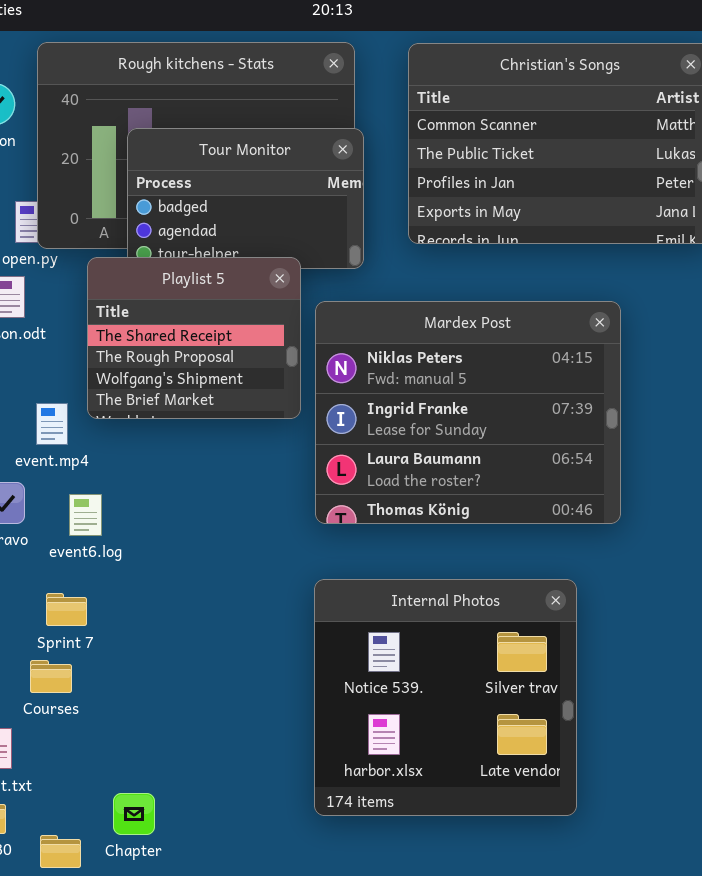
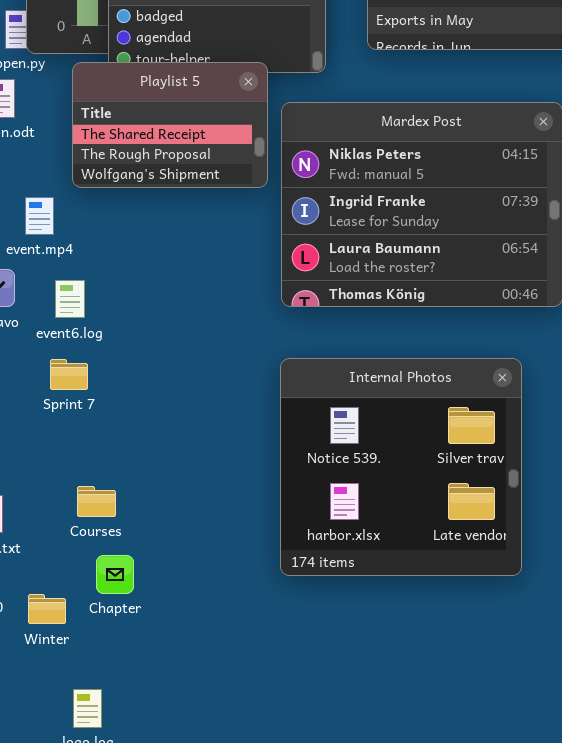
Playlist 5: [87,257,301,419] -> [72,62,268,188], resized
Sprint 7: [46,593,87,626] -> [50,359,88,390], moved
Courses: [30,660,72,693] -> [77,486,116,517], moved

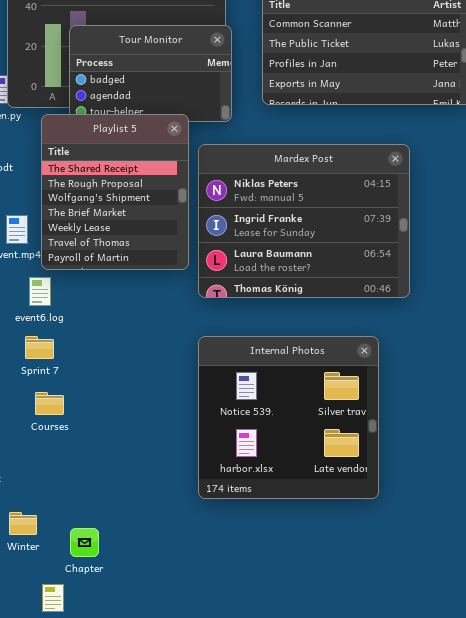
Playlist 5: [72,62,268,188] -> [41,114,189,270], resized
Courses: [77,486,116,517] -> [35,392,64,415], moved
Chapter: [96,555,134,594] -> [70,528,99,557], moved

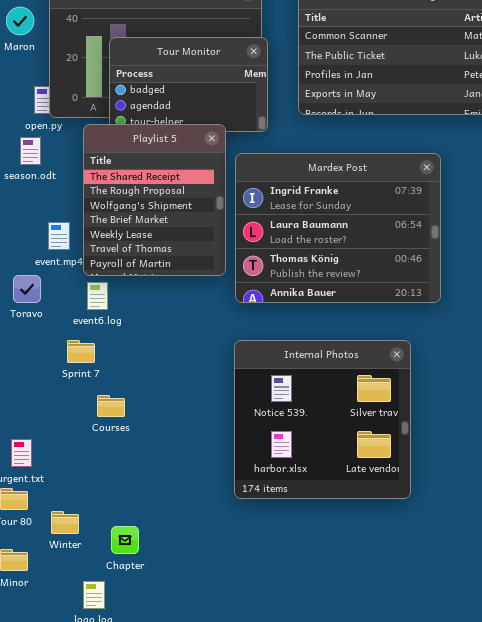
Mardex Post: [198,144,410,298] -> [235,153,441,303], scrolled down 1 row
event6.log: [29,277,51,306] -> [87,282,108,310], moved
Courses: [35,392,64,415] -> [97,395,125,417], moved

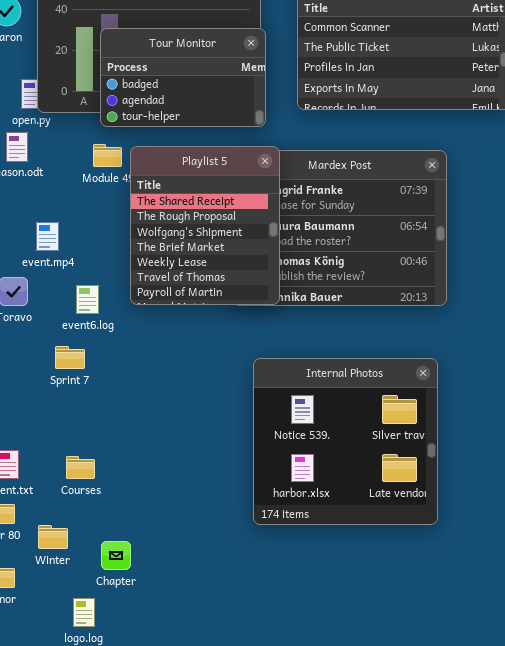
Playlist 5: [83,124,226,276] -> [130,146,280,305], moved
Internal Photos: [234,340,411,499] -> [253,358,438,525], moved
Courses: [97,395,125,417] -> [66,456,95,479], moved

